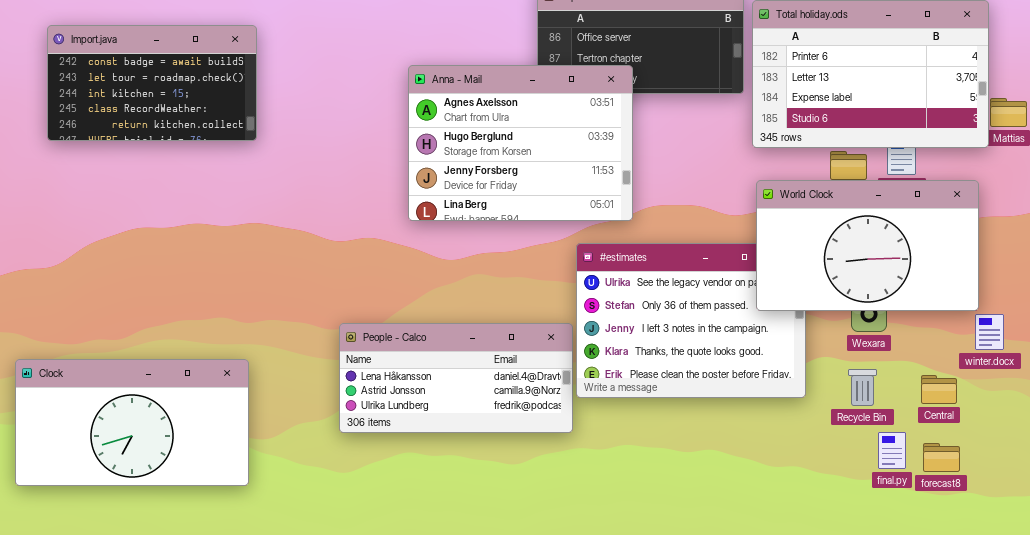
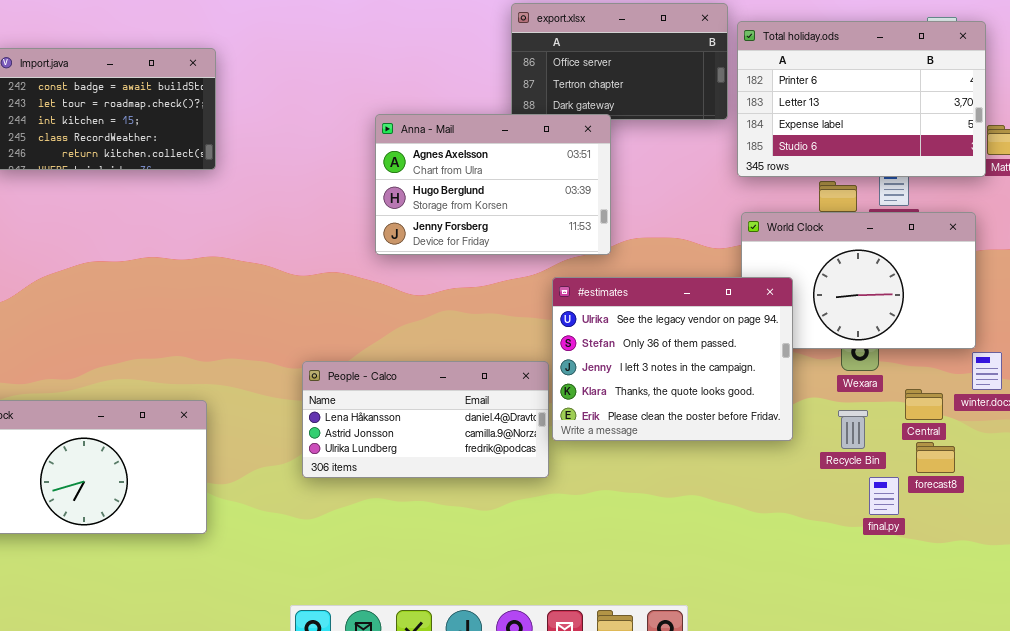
Anna - Mail: [408,65,633,221] -> [375,114,611,255], resized
#estimates: [576,243,806,398] -> [552,277,793,441], raised
Central: [921,375,957,404] -> [905,389,943,420], moved
forecast8: [923,443,960,472] -> [916,442,955,473], moved

